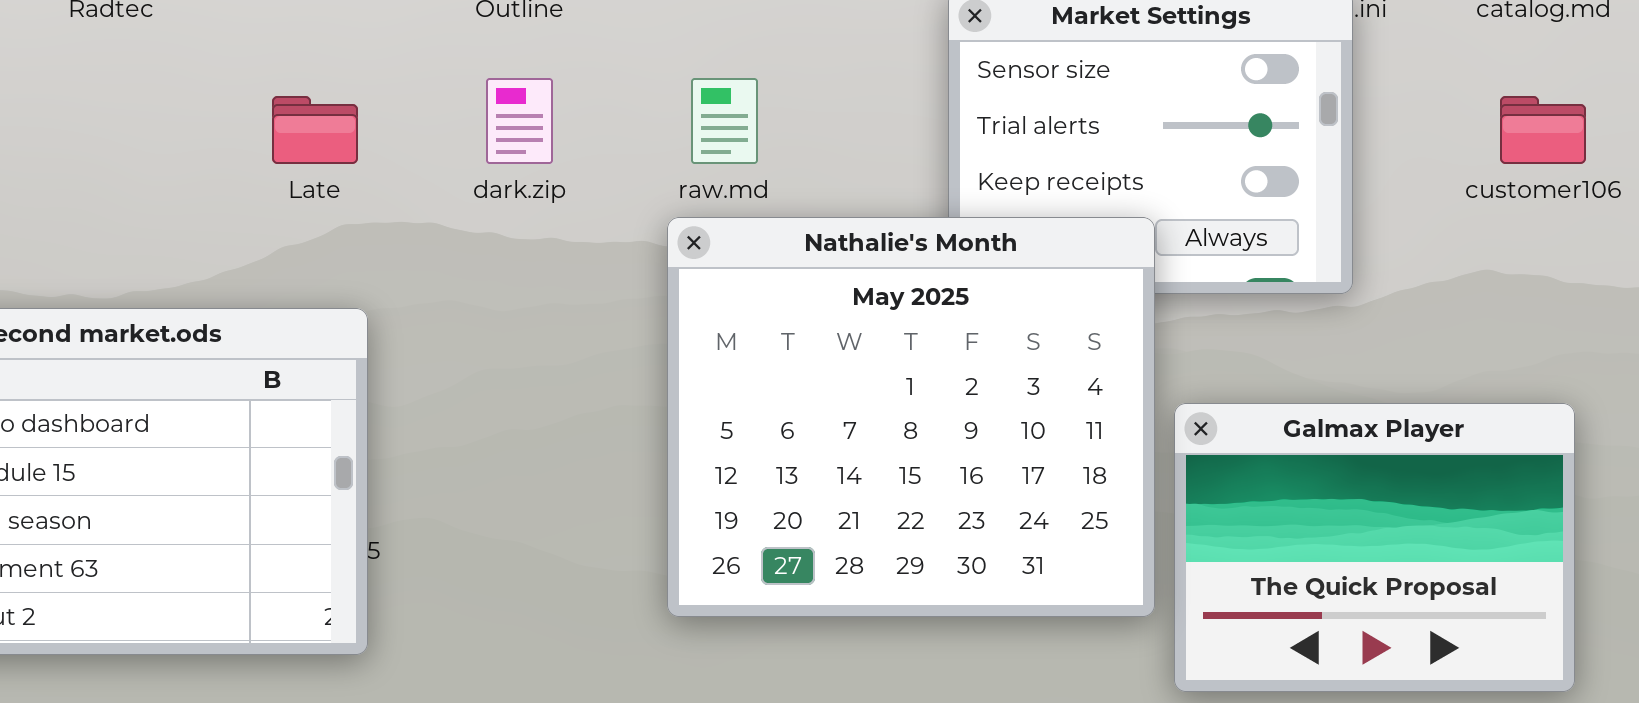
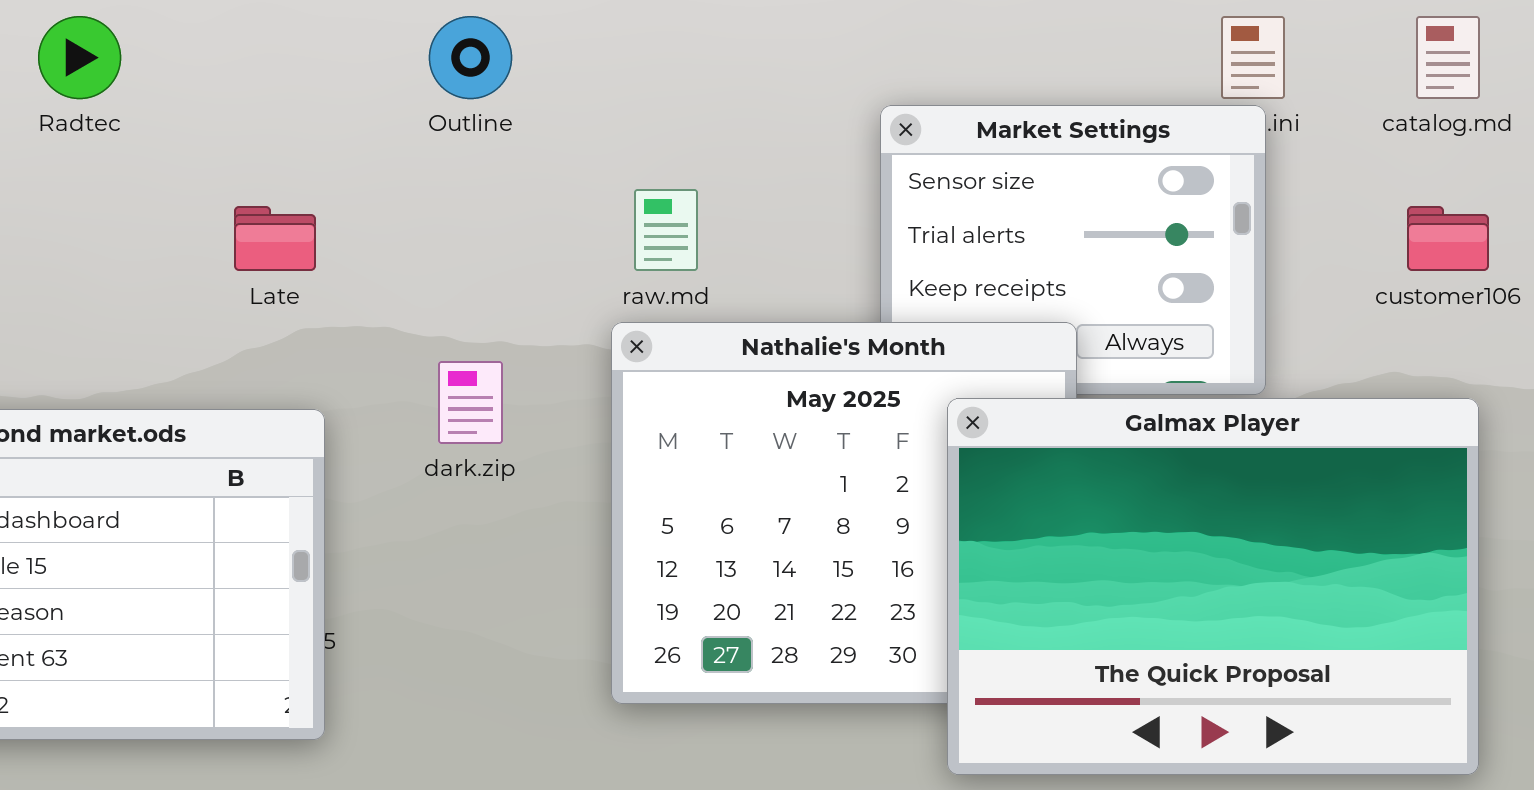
dark.zip: [486,78,553,164] -> [438,361,503,444], moved
Galmax Player: [1174,403,1575,692] -> [947,398,1479,775], resized

